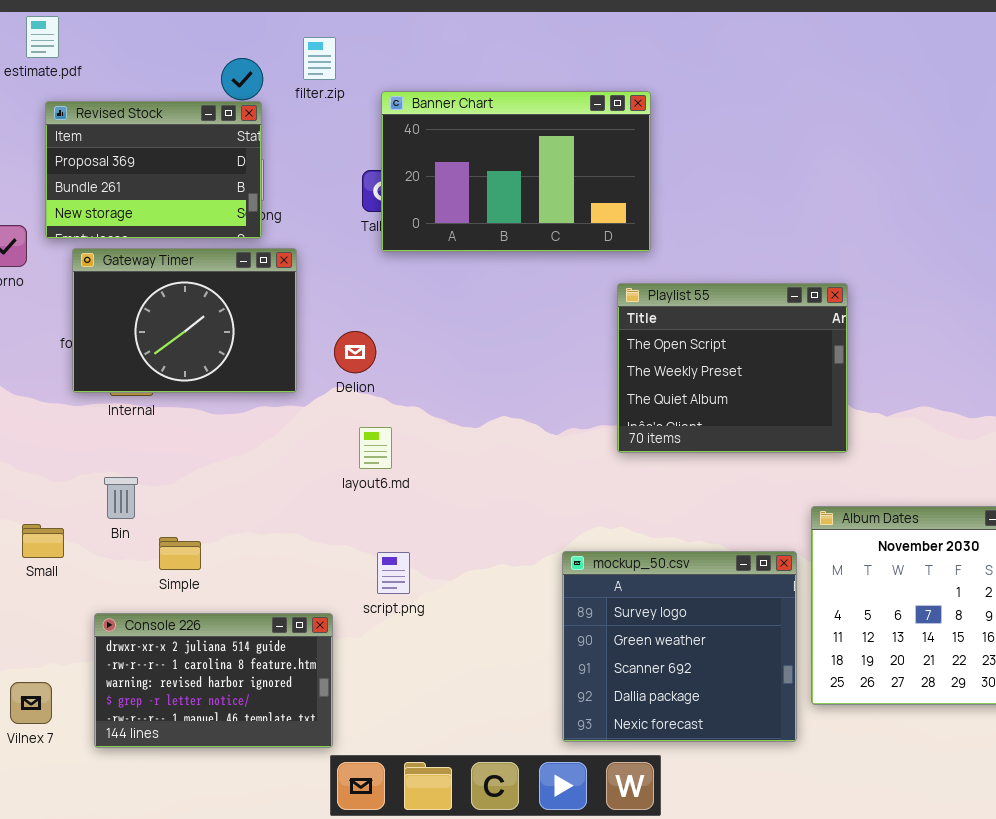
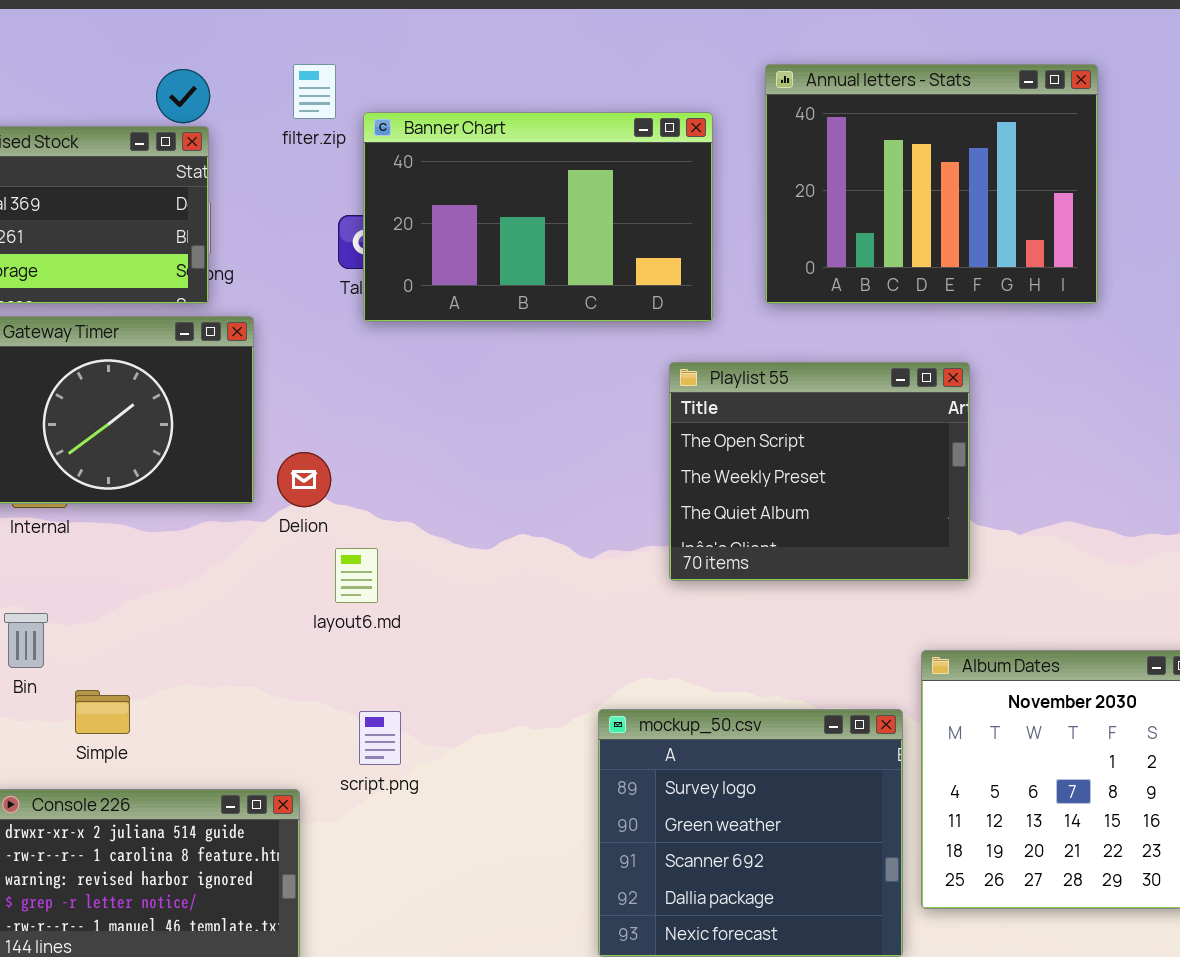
filter.zip: [303,37,336,80] -> [293,64,336,119], moved
Annual letters - Stats: none -> [765,64,1098,304], opened
Delion: [334,331,376,373] -> [277,452,331,507], moved

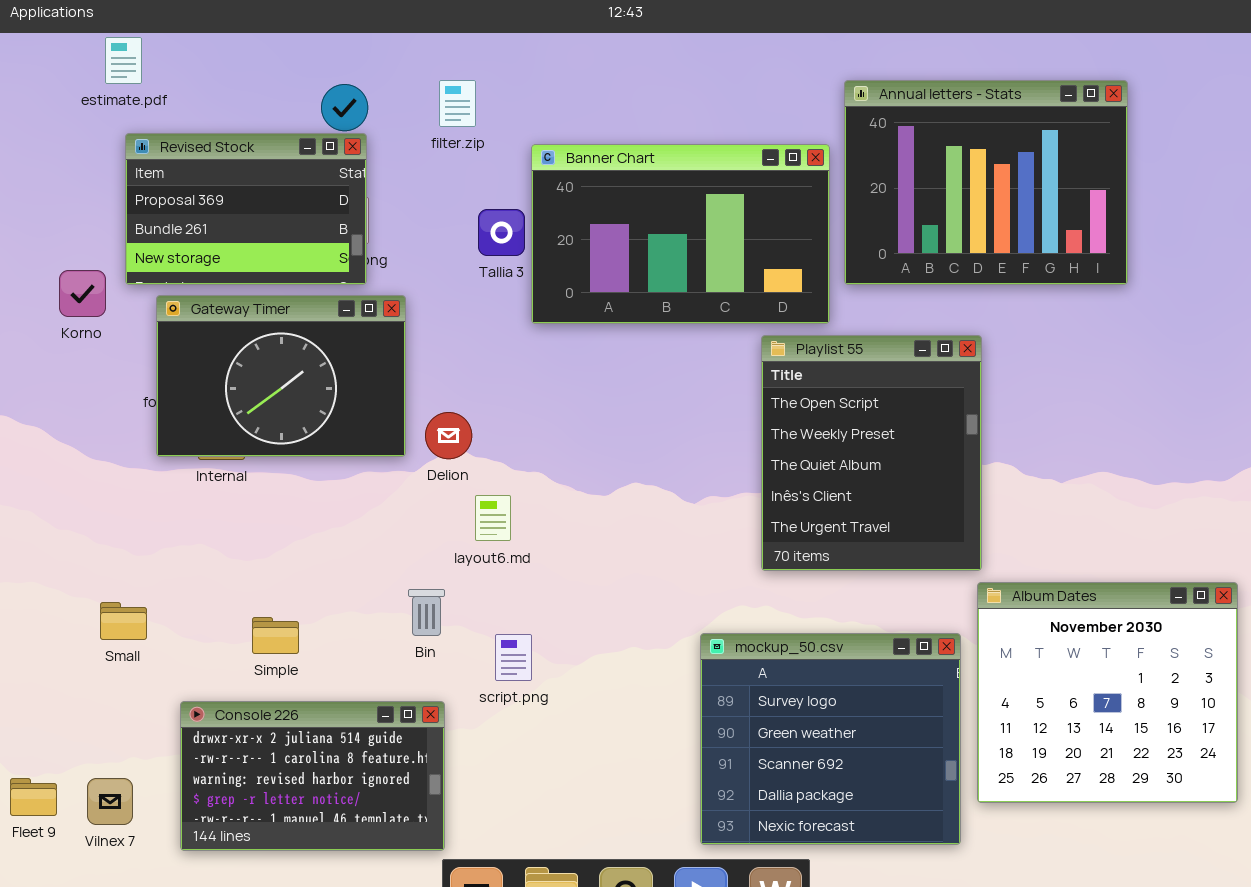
Banner Chart: [363,112,713,322] -> [531,144,830,324], moved
Playlist 55: [669,362,970,581] -> [761,335,982,571], resized
Bin: [4,613,48,668] -> [408,589,445,636], moved

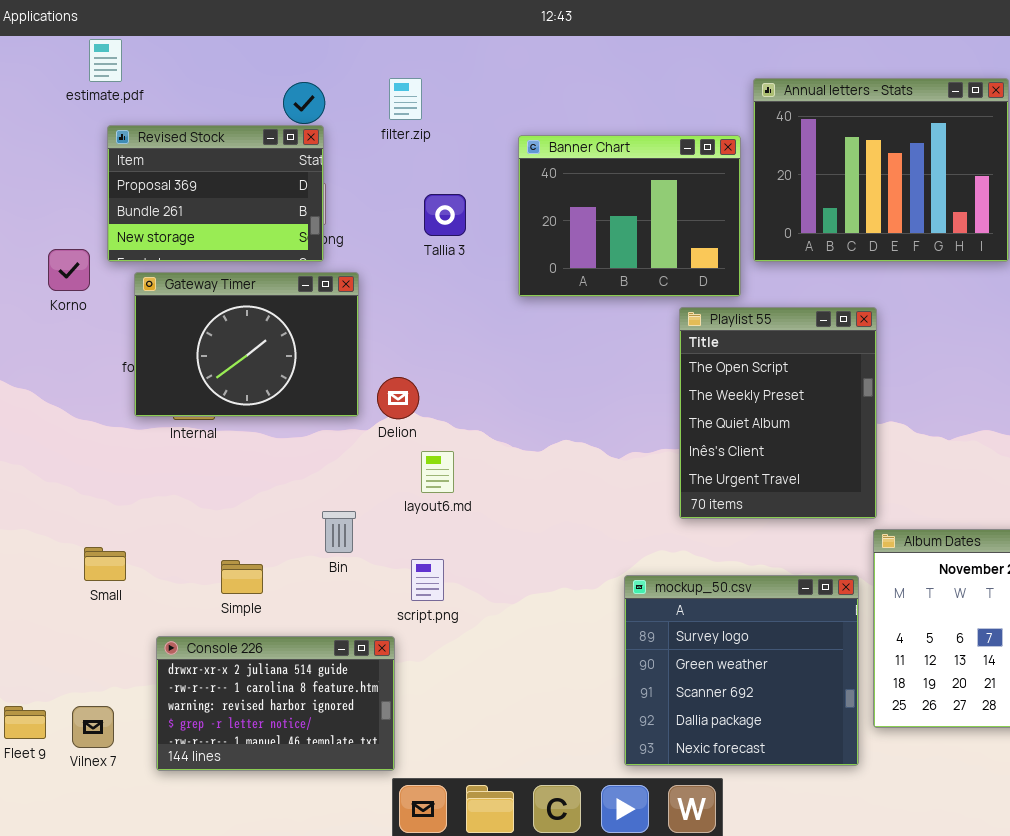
Banner Chart: [531,144,830,324] -> [518,135,741,297], resized
Bin: [408,589,445,636] -> [322,511,356,553], moved
script.png: [495,634,532,681] -> [411,559,444,601], moved

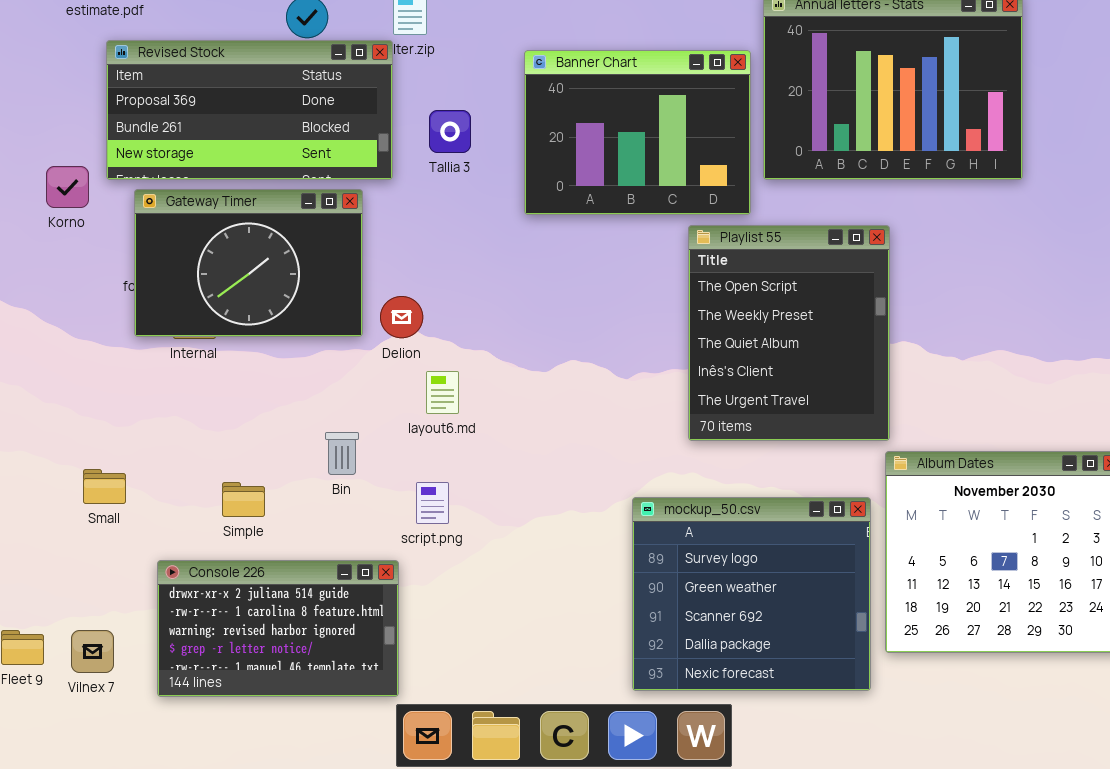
Revised Stock: [107,125,324,262] -> [106,40,393,180], resized

